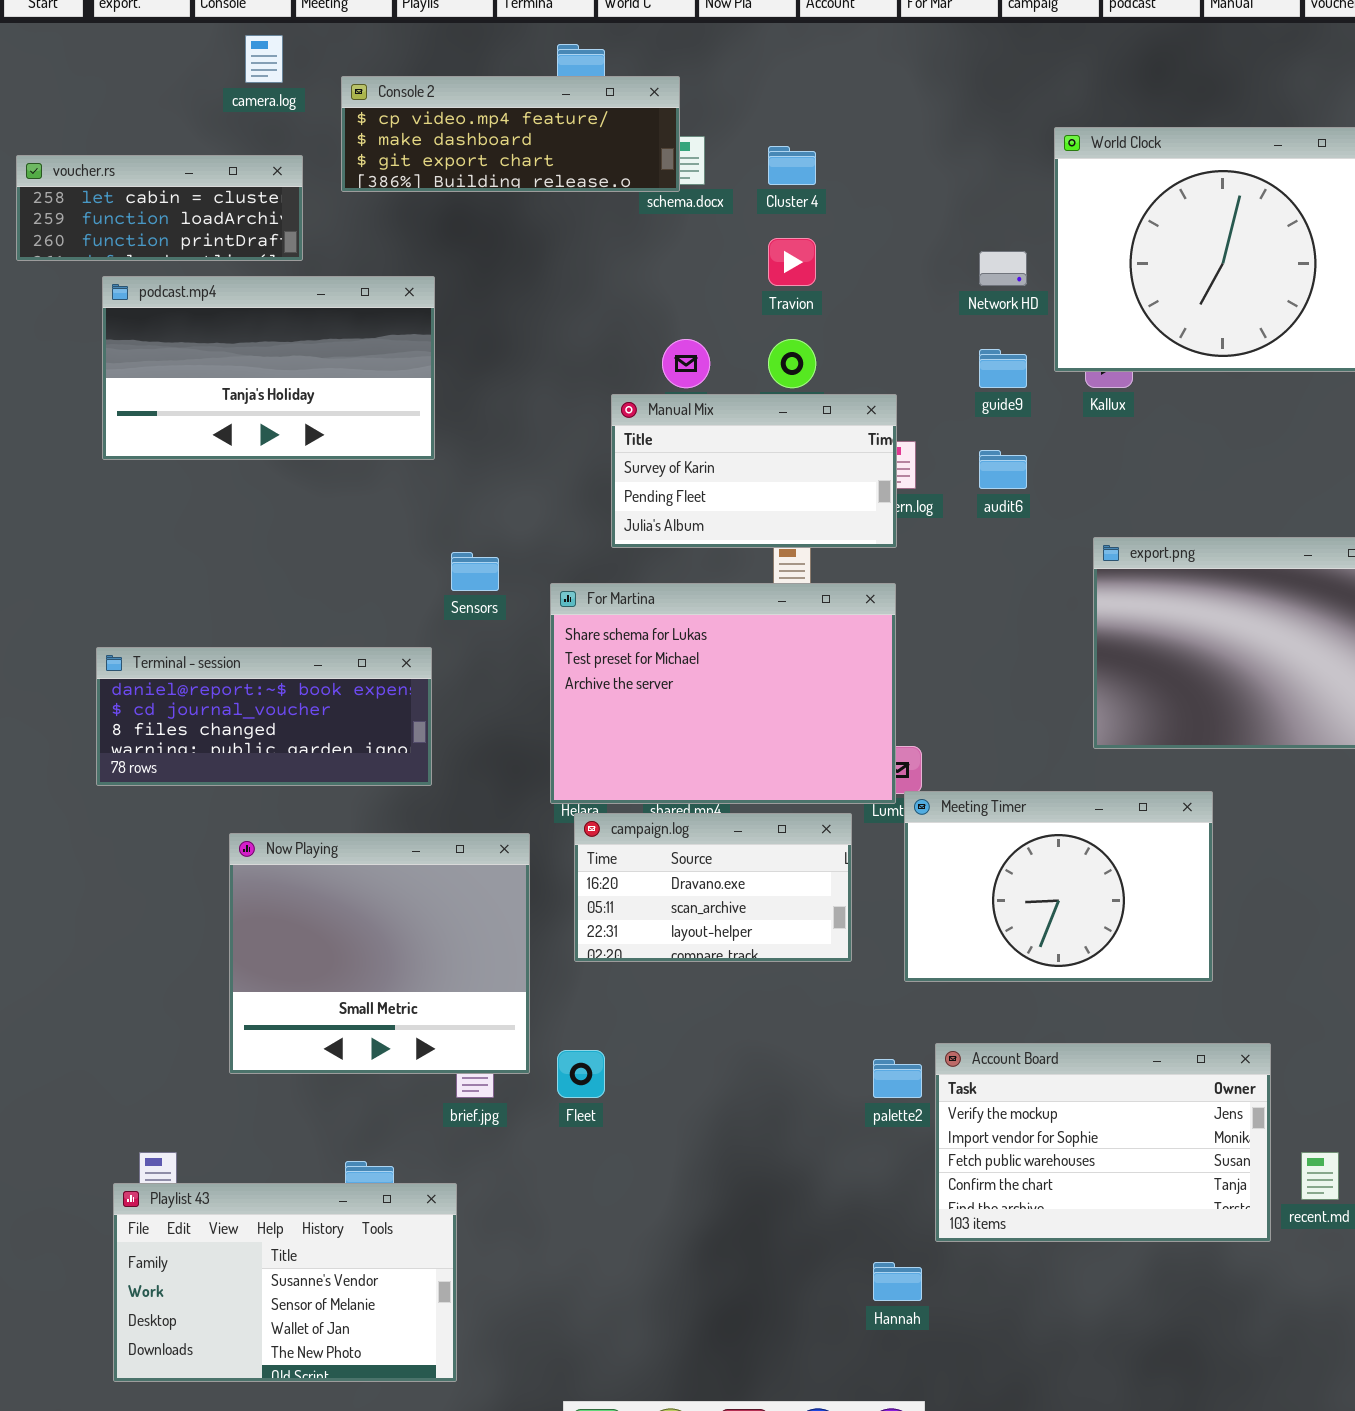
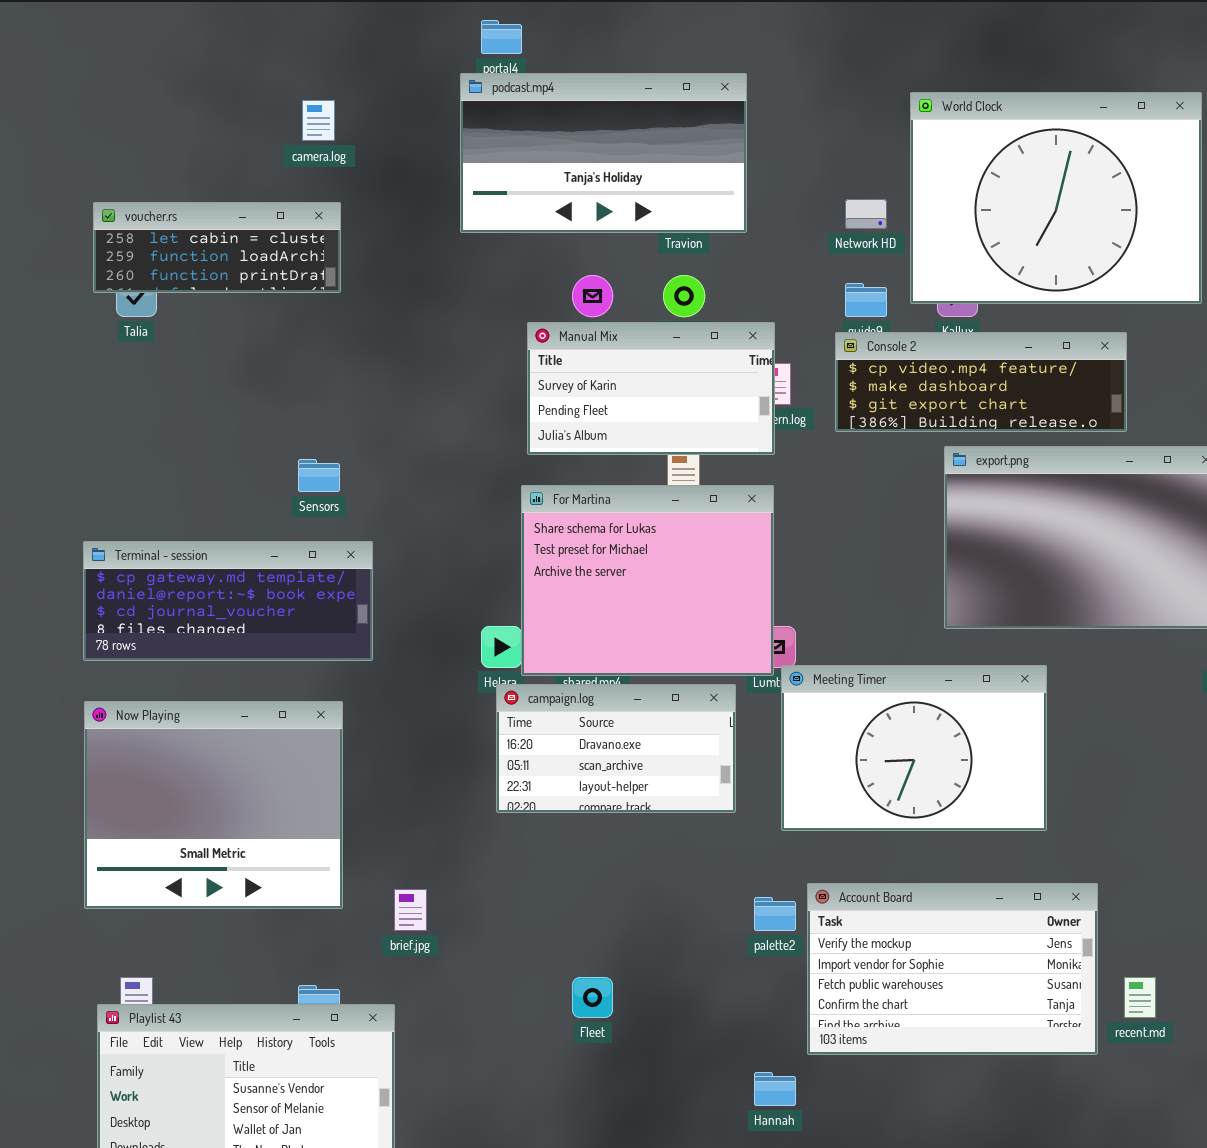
camera.log: [245,35,283,83] -> [302,100,335,141], moved
Console 2: [341,76,680,192] -> [835,332,1127,432], moved
voucher.rs: [16,155,303,261] -> [93,202,341,293], moved
podcast.mp4: [102,276,435,460] -> [460,73,747,233], moved
Sensors: [451,552,499,591] -> [298,459,340,492], moved
For Martina: [550,583,896,804] -> [521,485,774,676], resized
Terminal - session: [96,647,432,786] -> [83,541,373,661], scrolled up 1 row
Now Playing: [229,833,530,1074] -> [84,701,343,909], moved
Fleet: [557,1050,605,1098] -> [572,977,613,1018], moved

